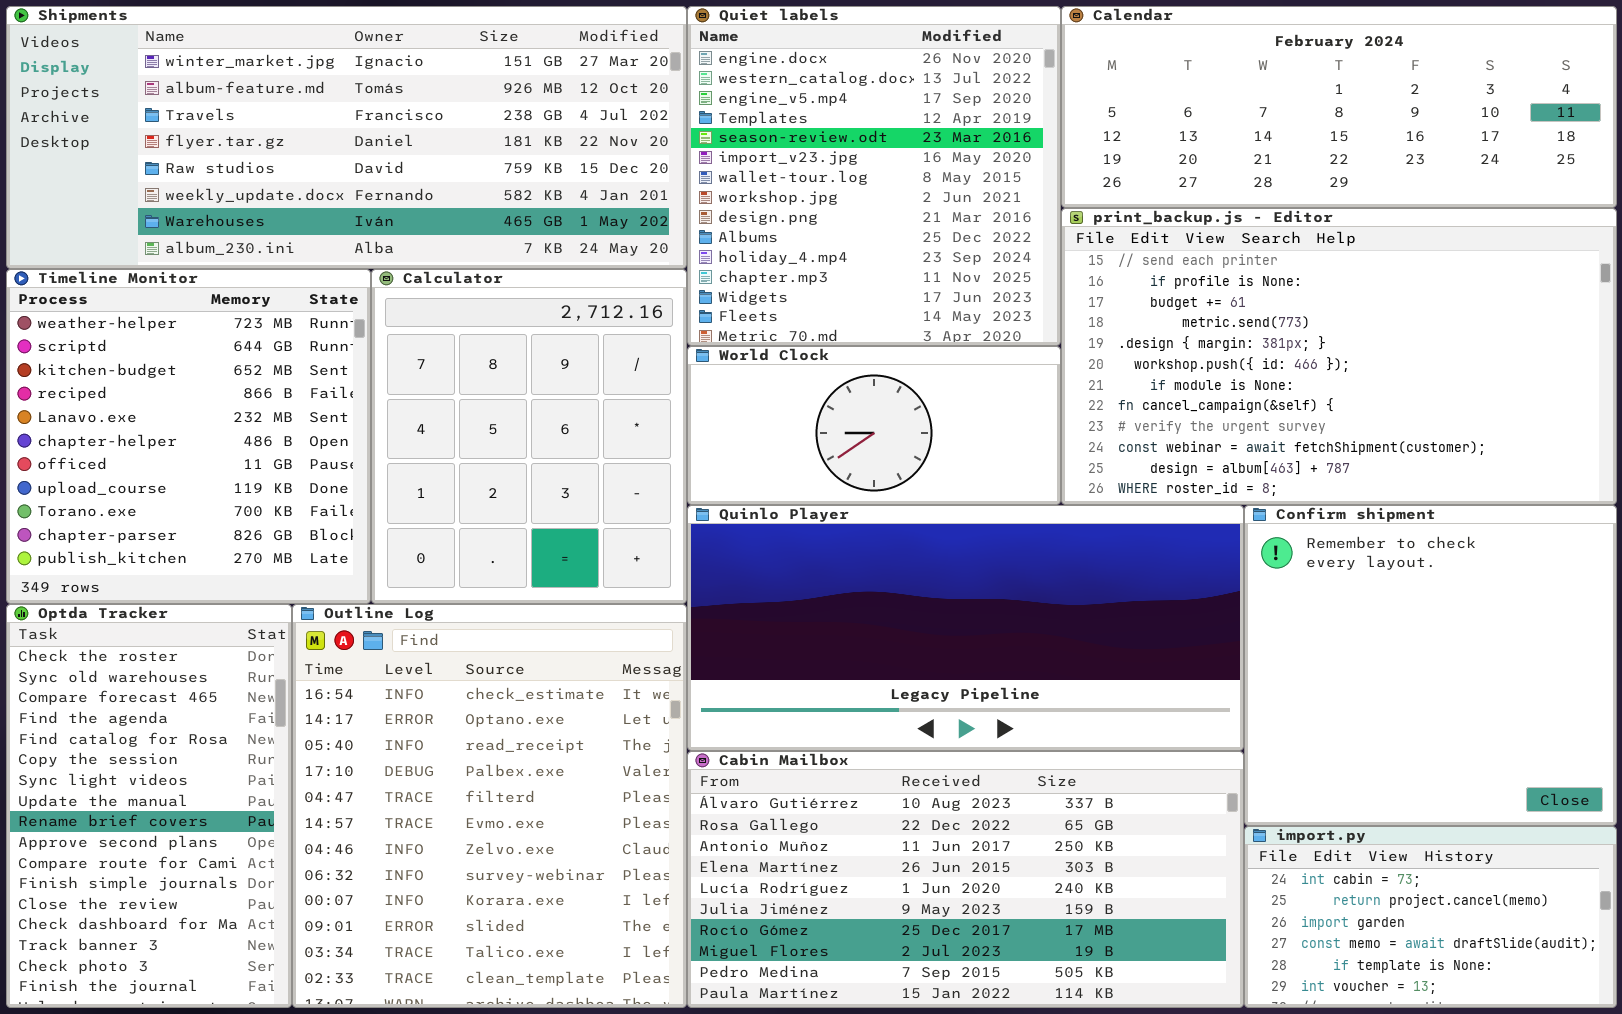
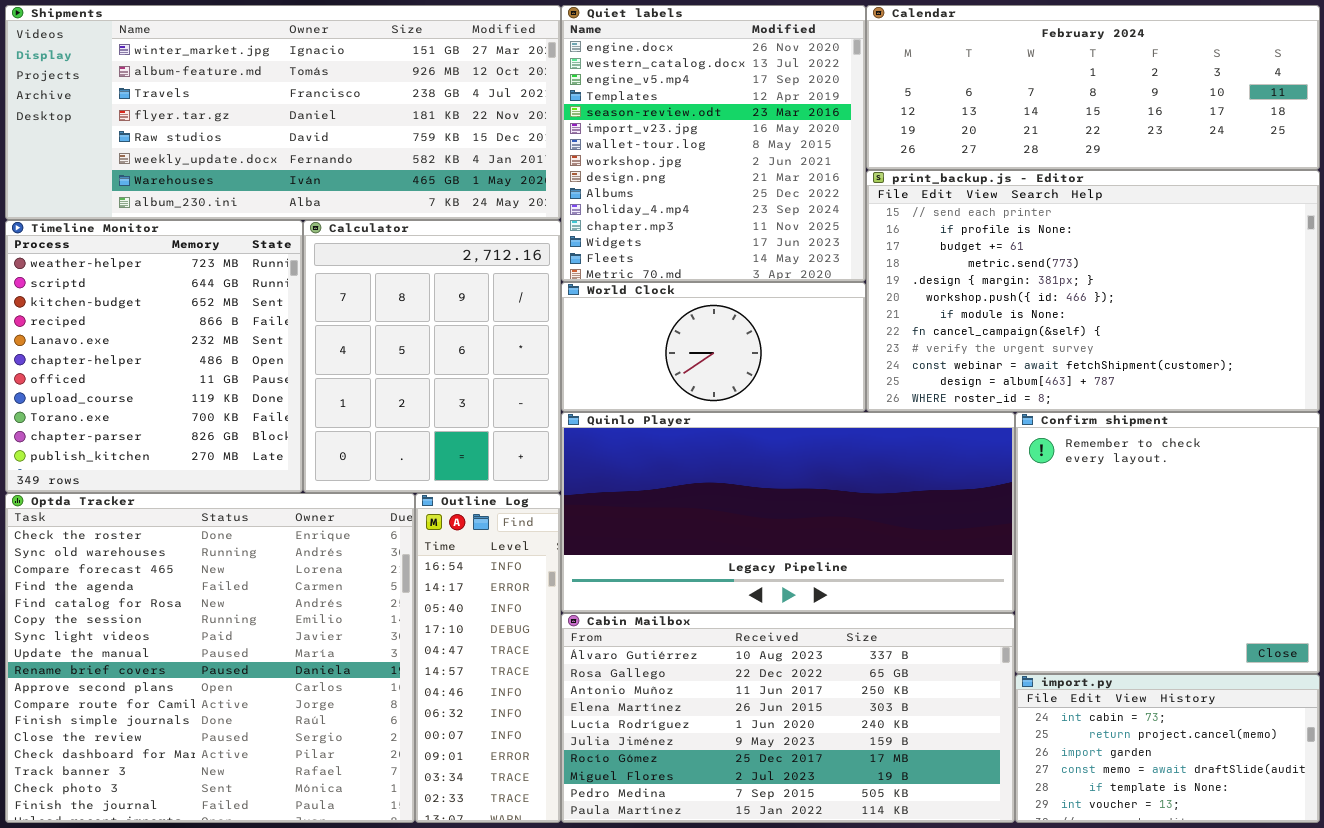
Optda Tracker: [6,604,292,1008] -> [5,493,415,823], resized
Outline Log: [292,604,687,1008] -> [415,493,561,823], resized

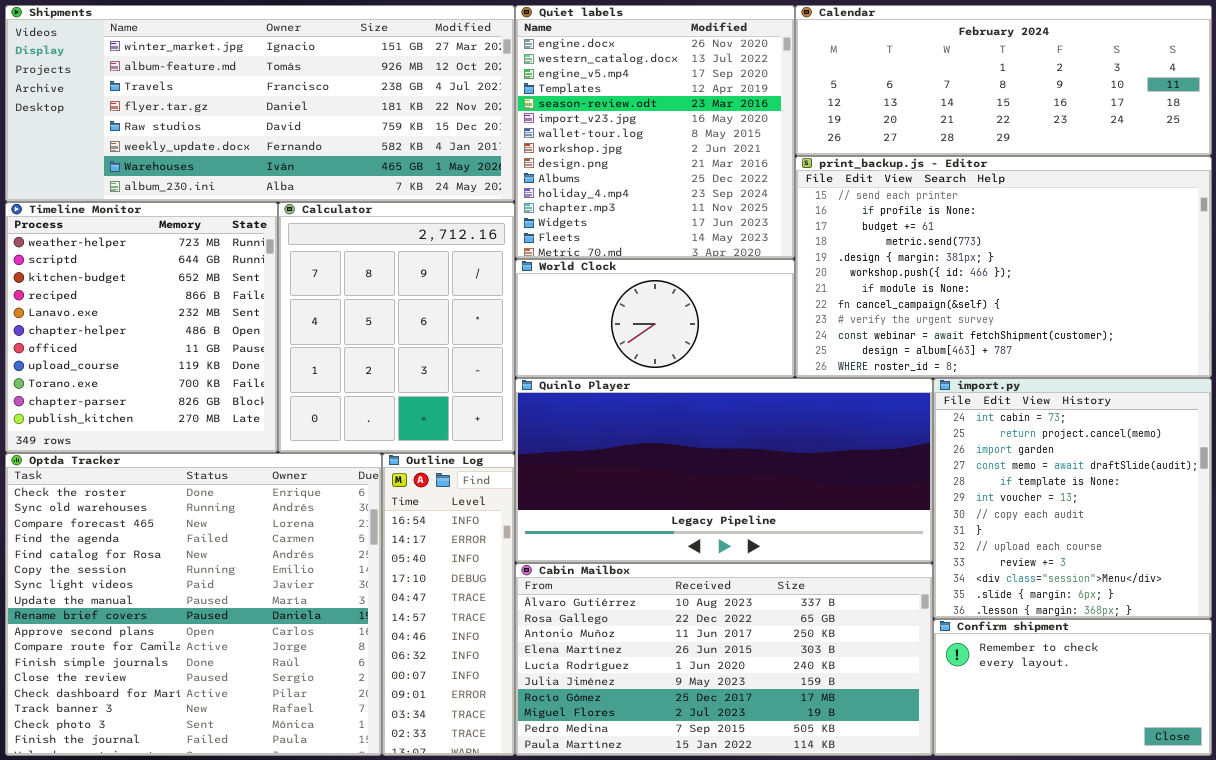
Confirm shipment: [1015,412,1320,674] -> [933,619,1212,756], moved, resized
import.py: [1015,674,1320,823] -> [933,378,1212,619], moved, resized

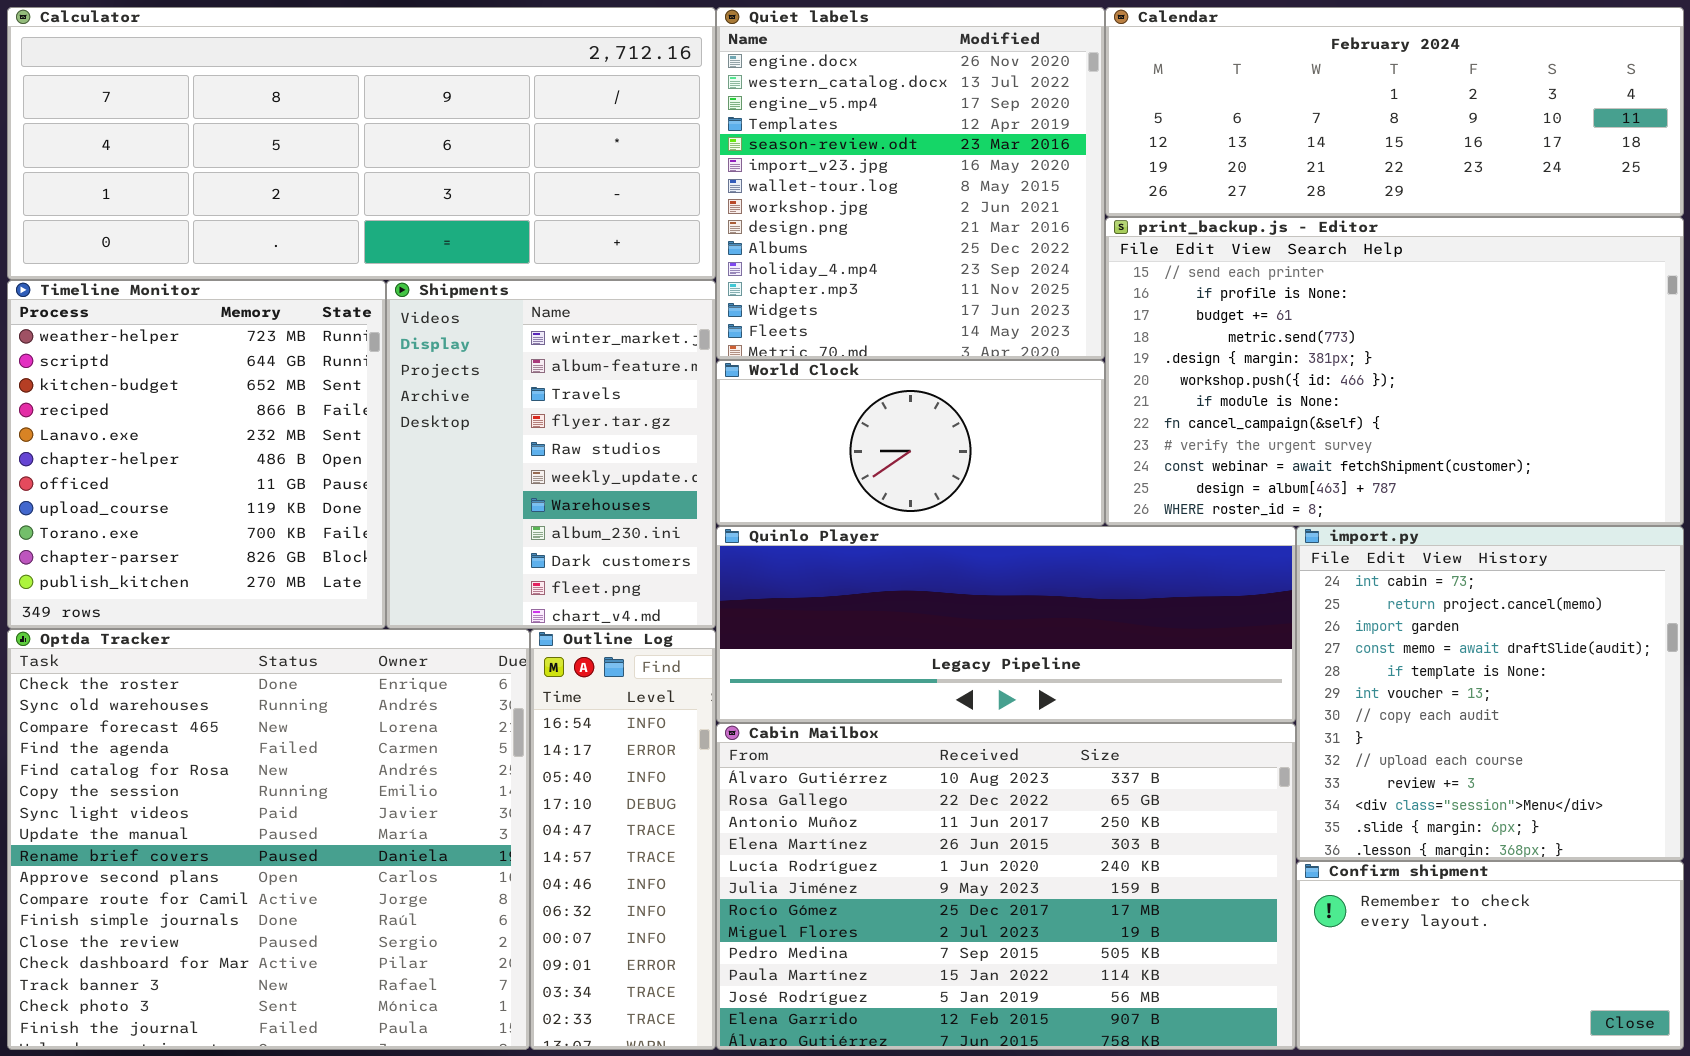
Shipments: [5,5,515,202] -> [386,280,716,629], moved, resized
Calculator: [278,202,515,453] -> [7,7,716,280], moved, resized
Quinlo Player: [515,378,933,563] -> [716,526,1296,723], resized
Cabin Mailbox: [515,563,933,756] -> [716,723,1296,1050], resized

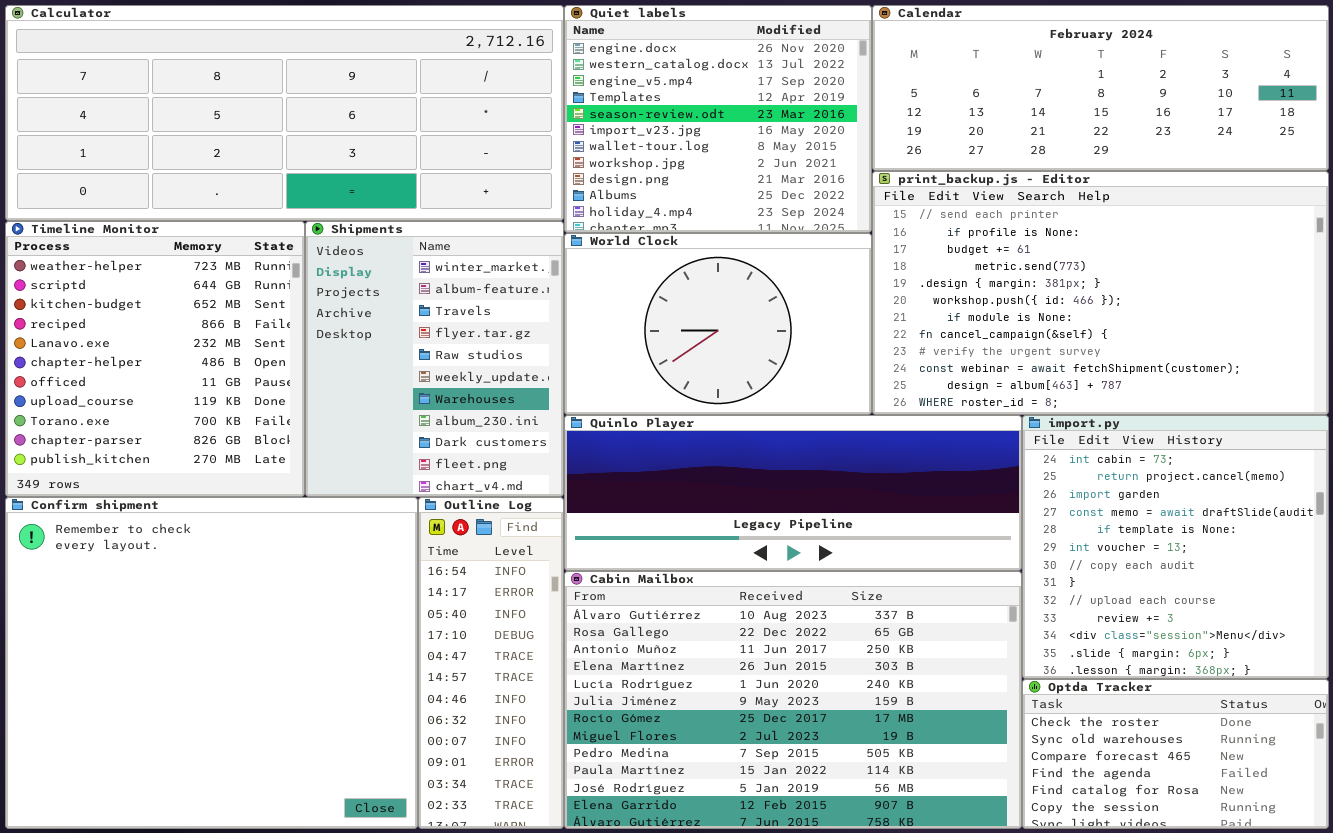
Quiet labels: [716,7,1105,360] -> [564,5,872,233], resized
World Clock: [716,360,1105,526] -> [564,233,872,415], resized
Optda Tracker: [7,629,530,1050] -> [1022,679,1329,829], moved, resized
Confirm shipment: [1296,861,1684,1050] -> [5,497,418,829], moved, resized

